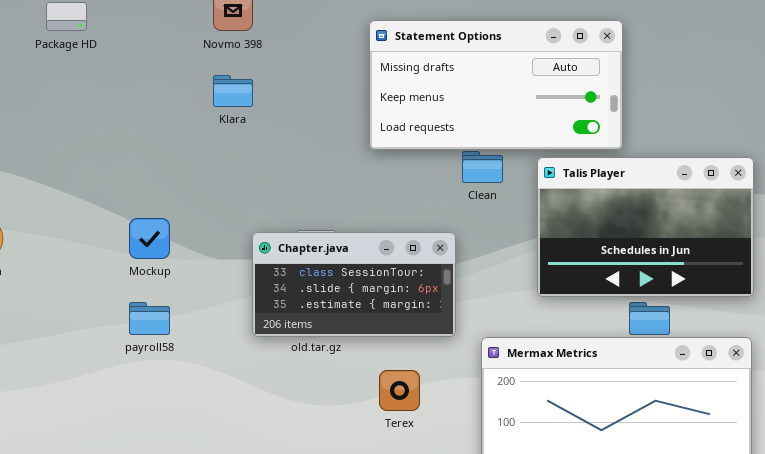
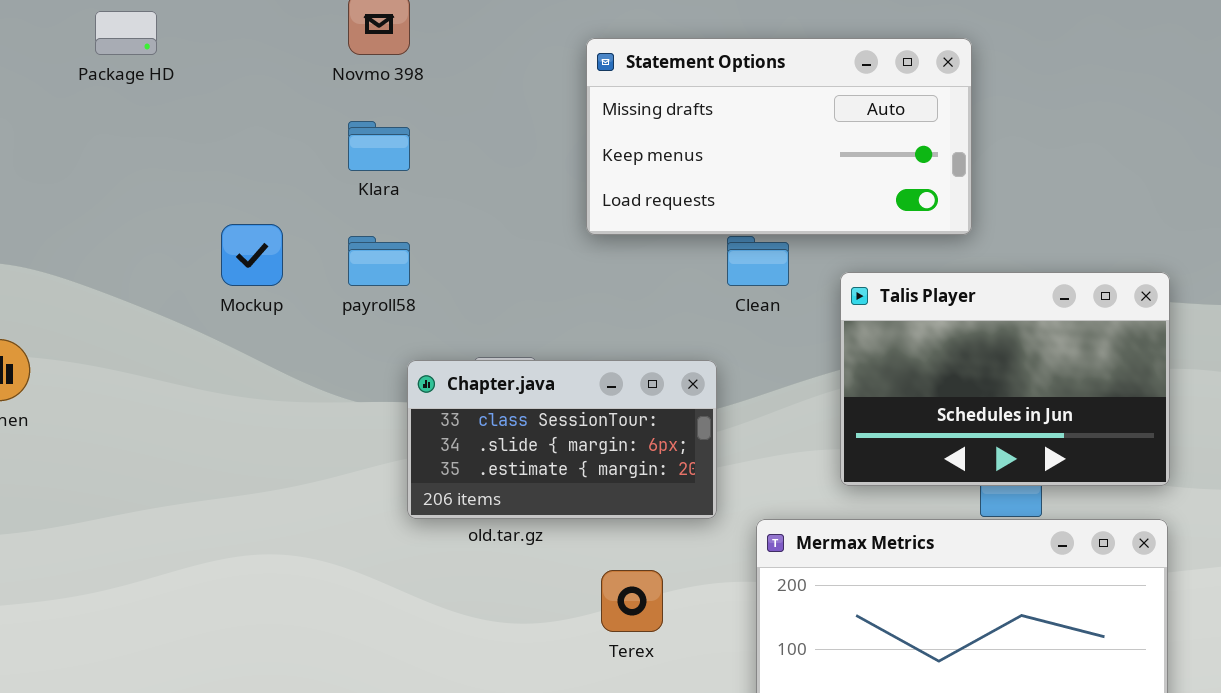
Talis Player: [537,157,754,297] -> [840,272,1170,486], moved
Mockup: [129,218,170,259] -> [221,224,283,286], moved
payroll58: [129,302,170,335] -> [348,236,410,286], moved

